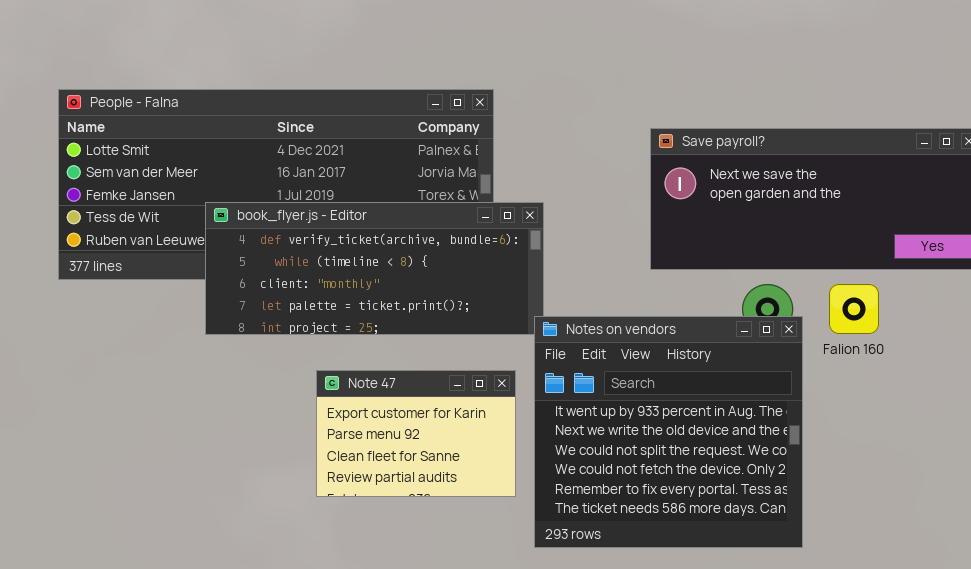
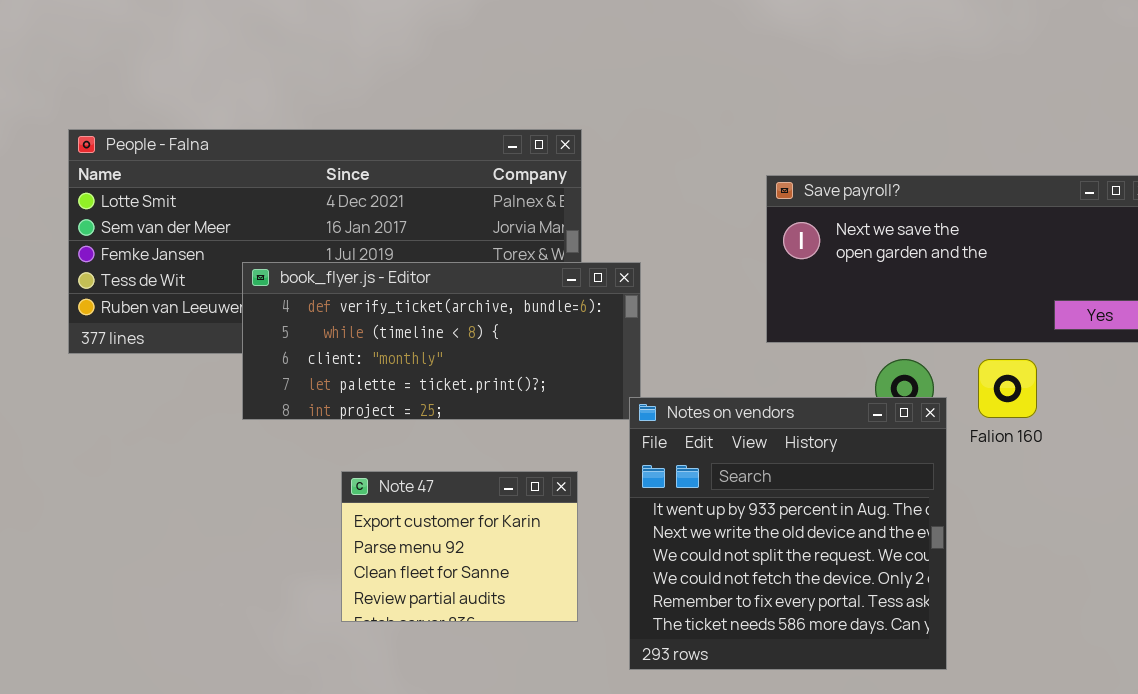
Note 47: [316,370,516,497] -> [341,471,578,622], moved

